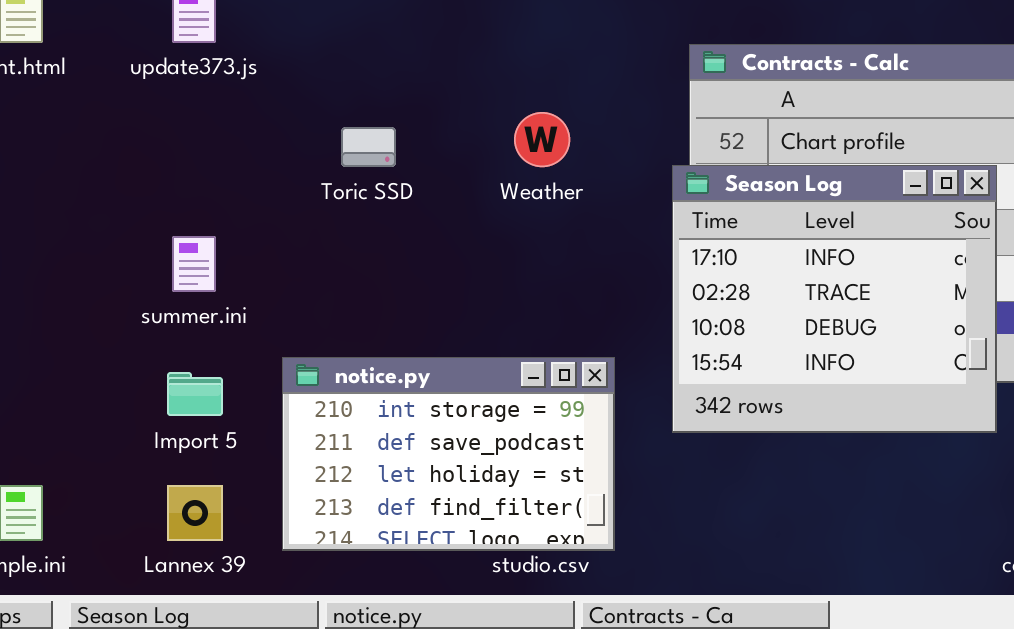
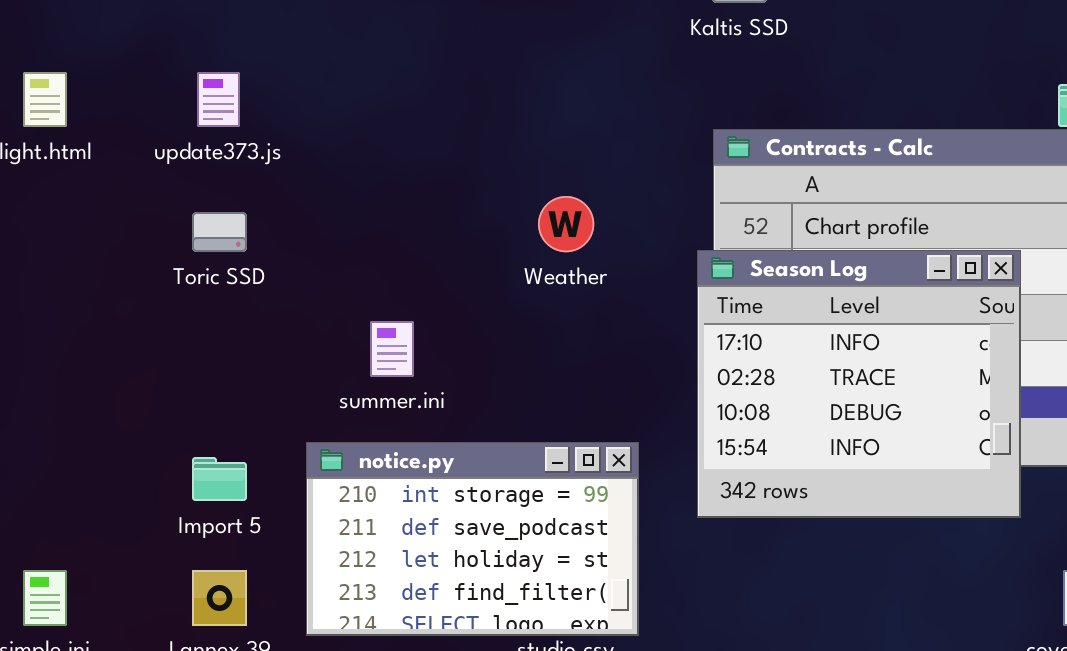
Toric SSD: [341,127,396,167] -> [192,212,247,252], moved
summer.ini: [172,236,216,292] -> [370,321,414,377], moved

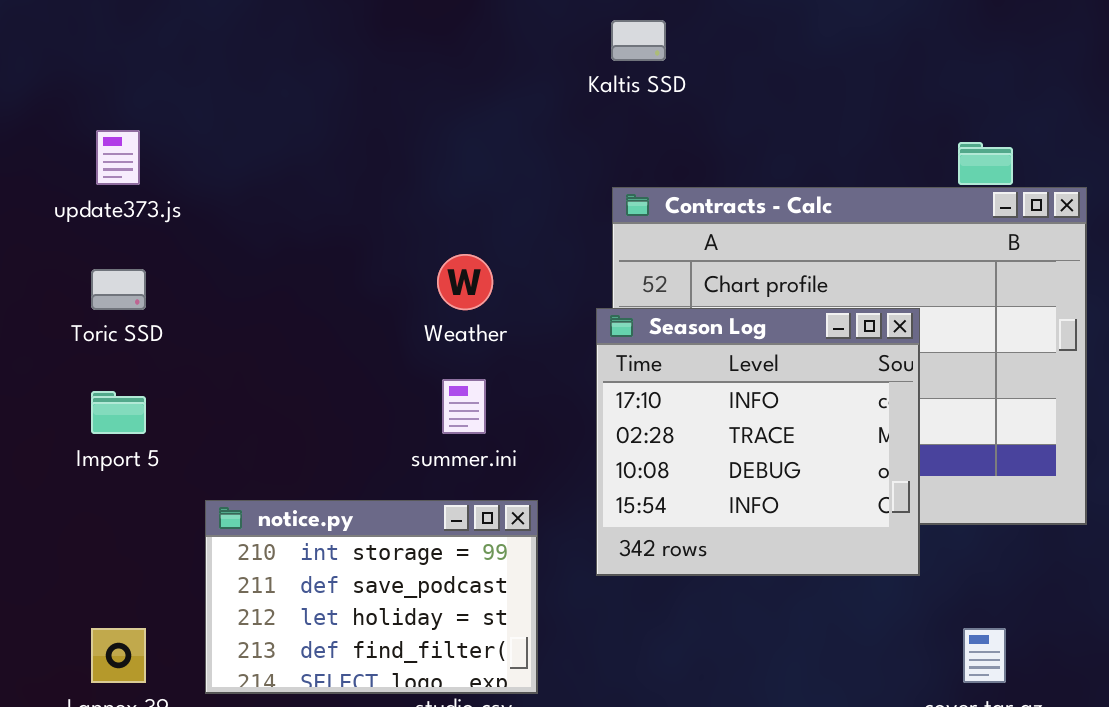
summer.ini: [370,321,414,377] -> [442,379,486,434], moved
Import 5: [192,457,247,501] -> [91,391,146,434], moved

